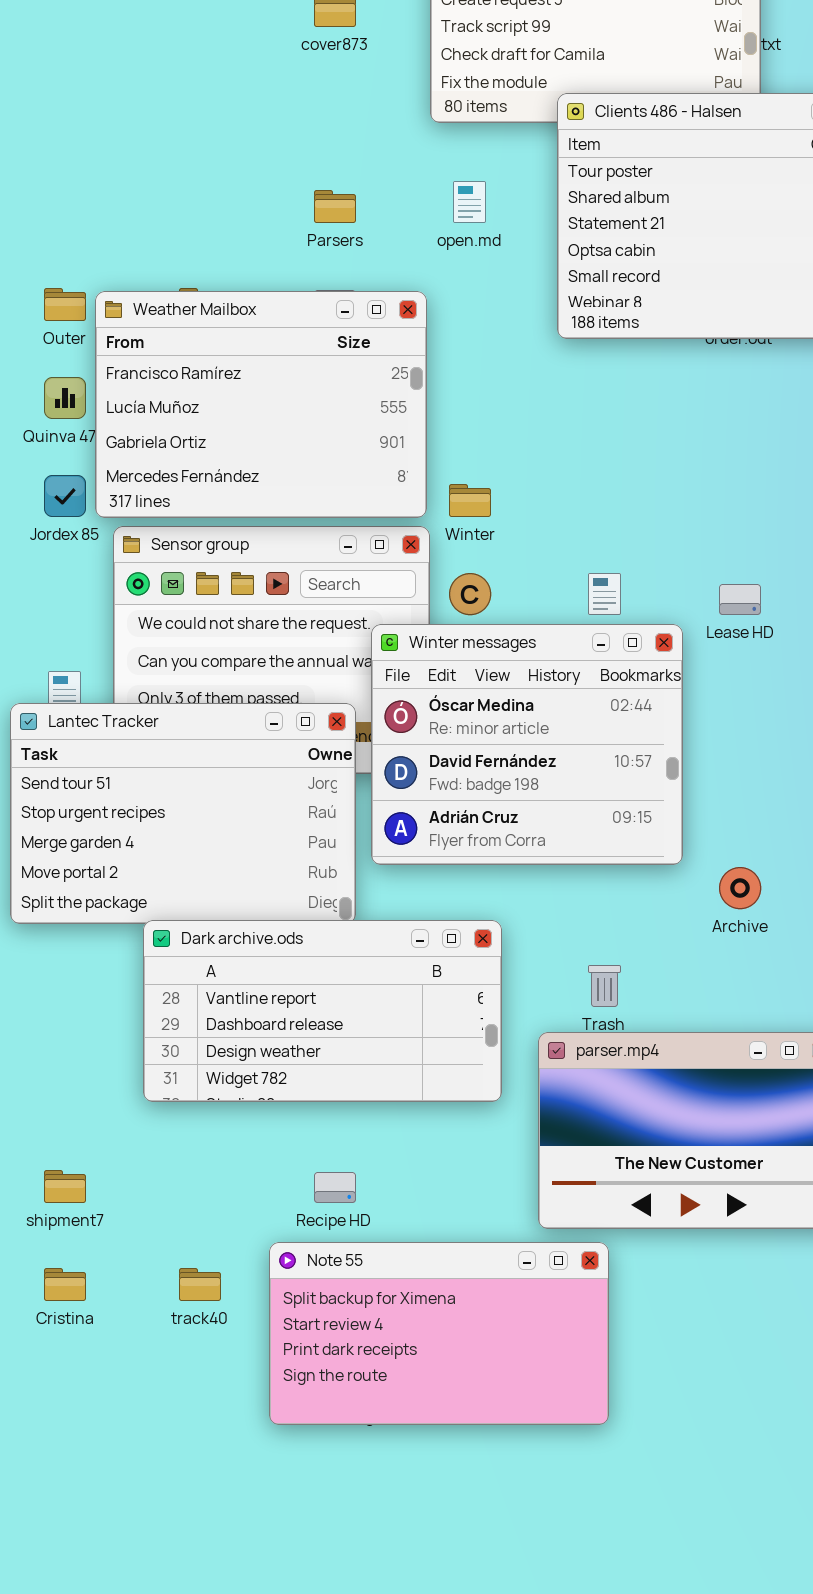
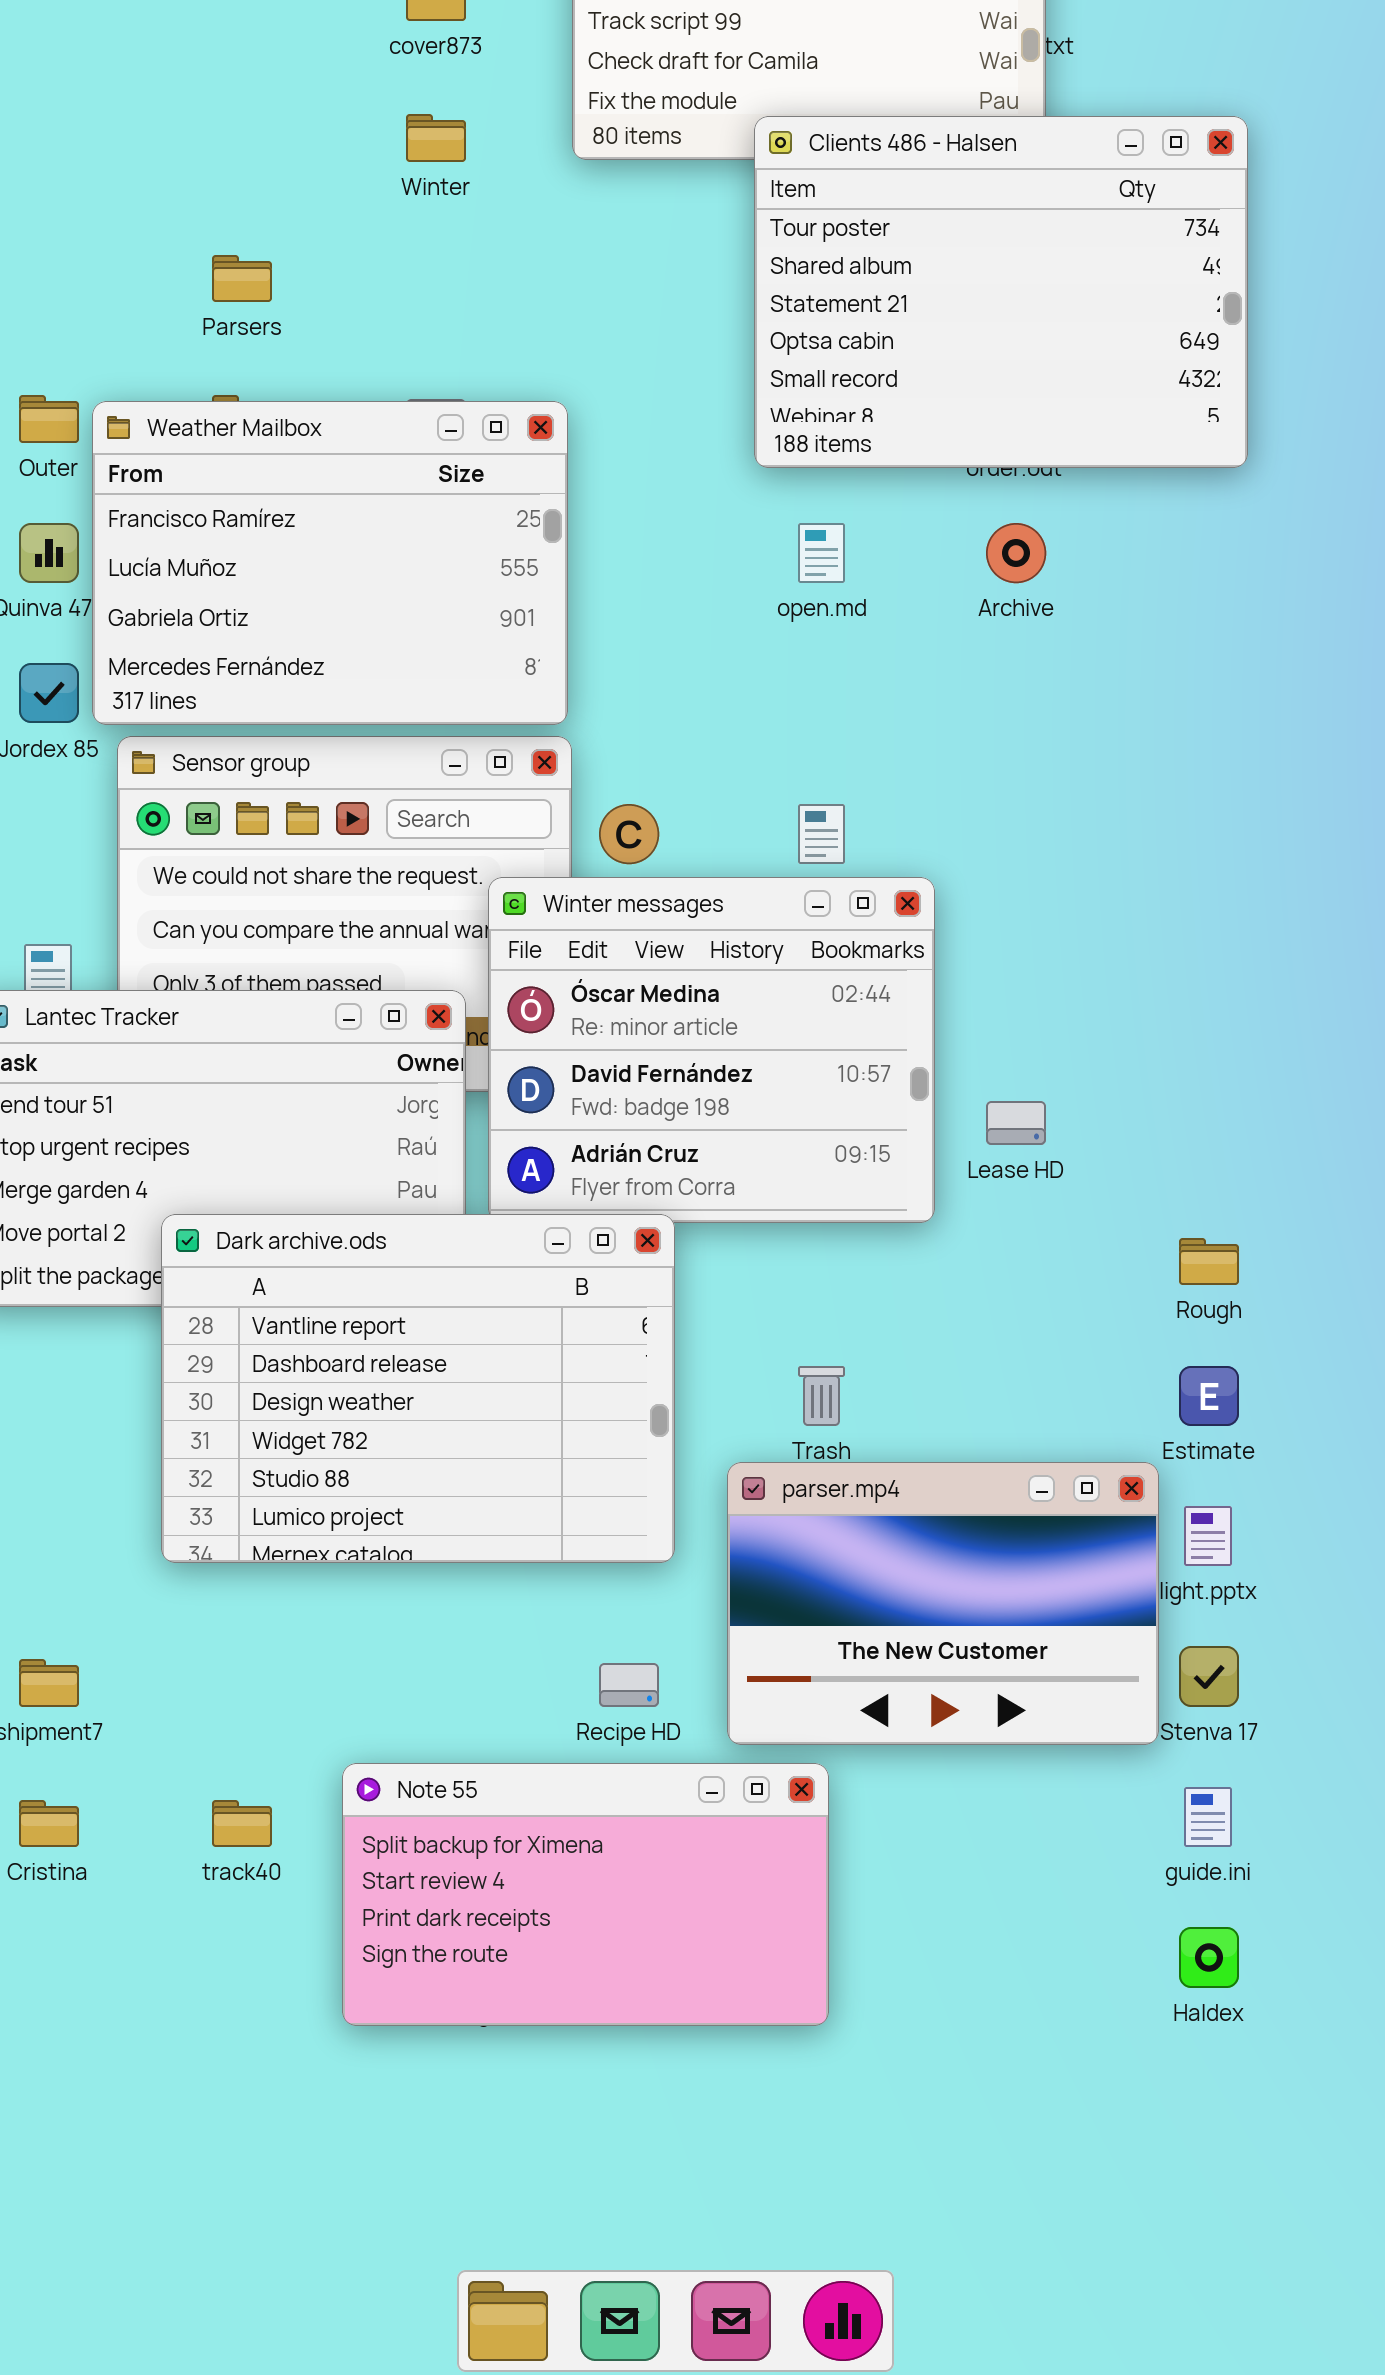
open.md: [453,181,486,223] -> [798,523,845,583], moved
Parsers: [314,190,356,223] -> [212,255,272,302], moved
Winter: [449,484,491,517] -> [406,114,466,162], moved
Lease HD: [719,584,761,615] -> [986,1101,1046,1145], moved
Archive: [719,867,761,909] -> [986,523,1046,583], moved
Dark archive.ods: [143,920,502,1102] -> [161,1214,675,1563], resized
Recipe HD: [314,1172,356,1203] -> [599,1663,659,1707], moved

